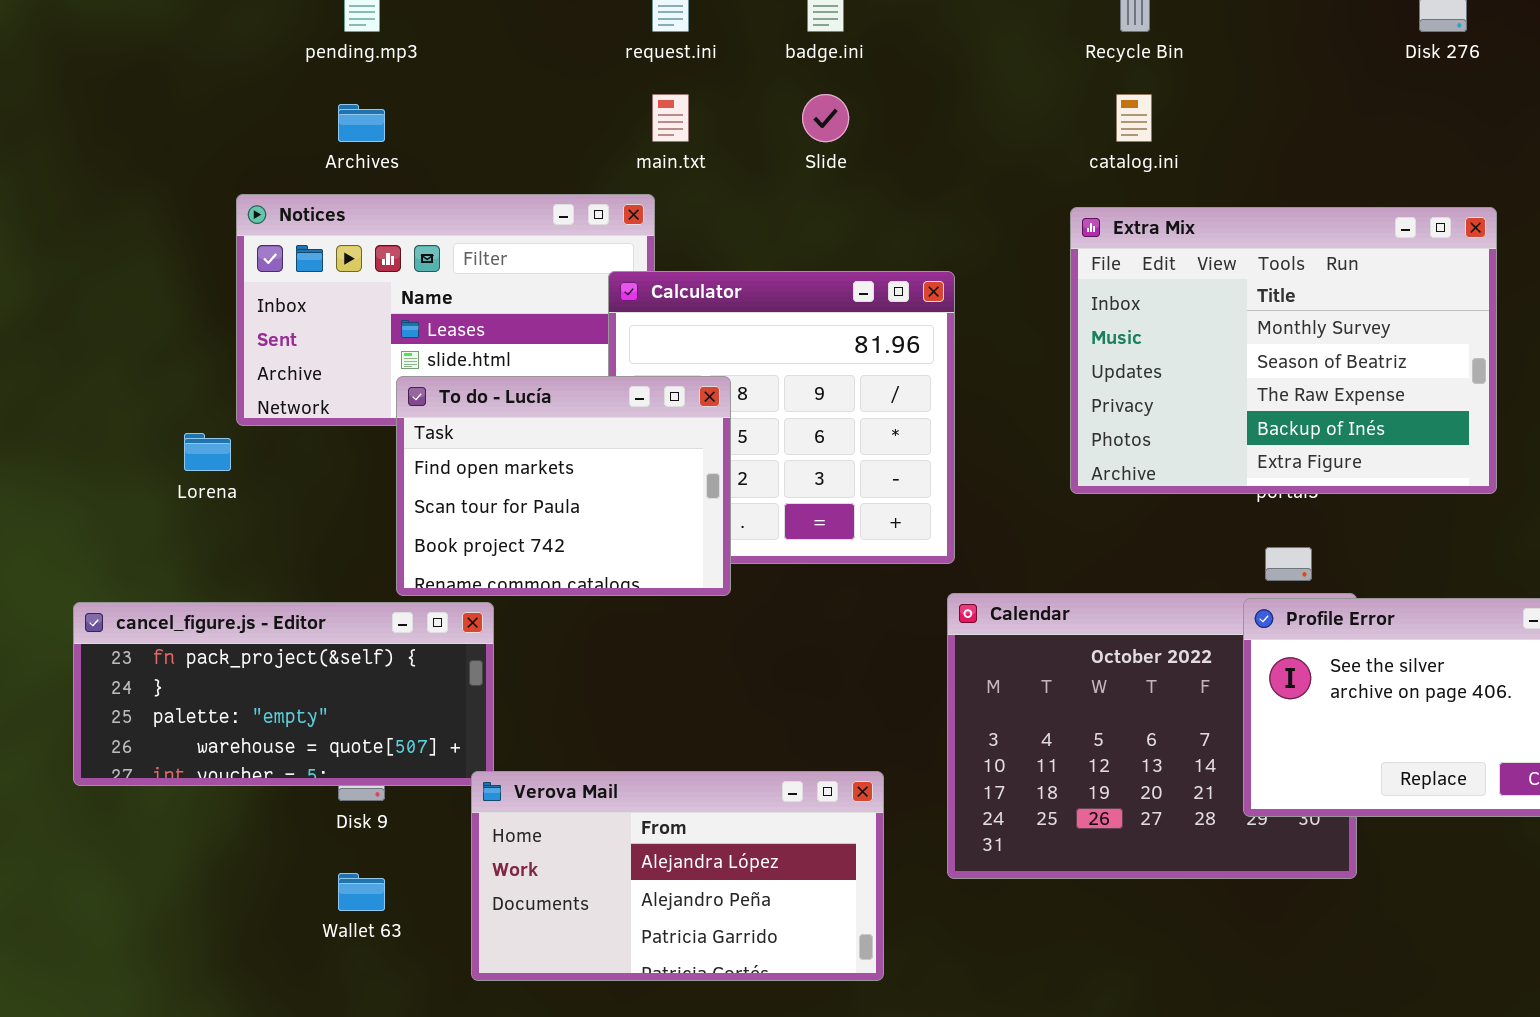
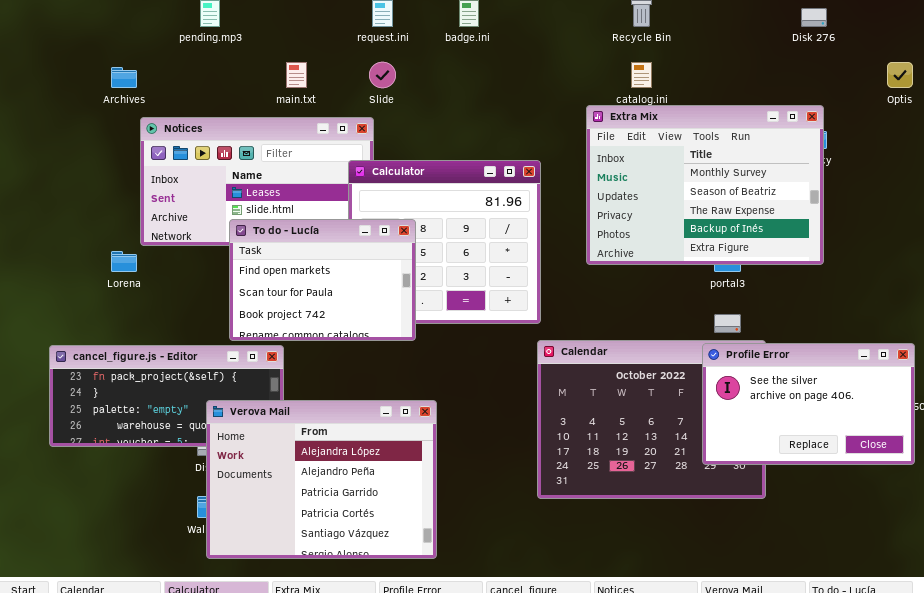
main.txt: [652,94,689,142] -> [286,62,307,88], moved
Slide: [802,94,849,142] -> [369,62,396,88], moved
Archives: [338,104,385,142] -> [111,67,137,88], moved
Extra Mix: [1070,207,1497,494] -> [586,105,824,265], moved
Verova Mail: [471,771,884,981] -> [206,400,437,559], moved, resized

